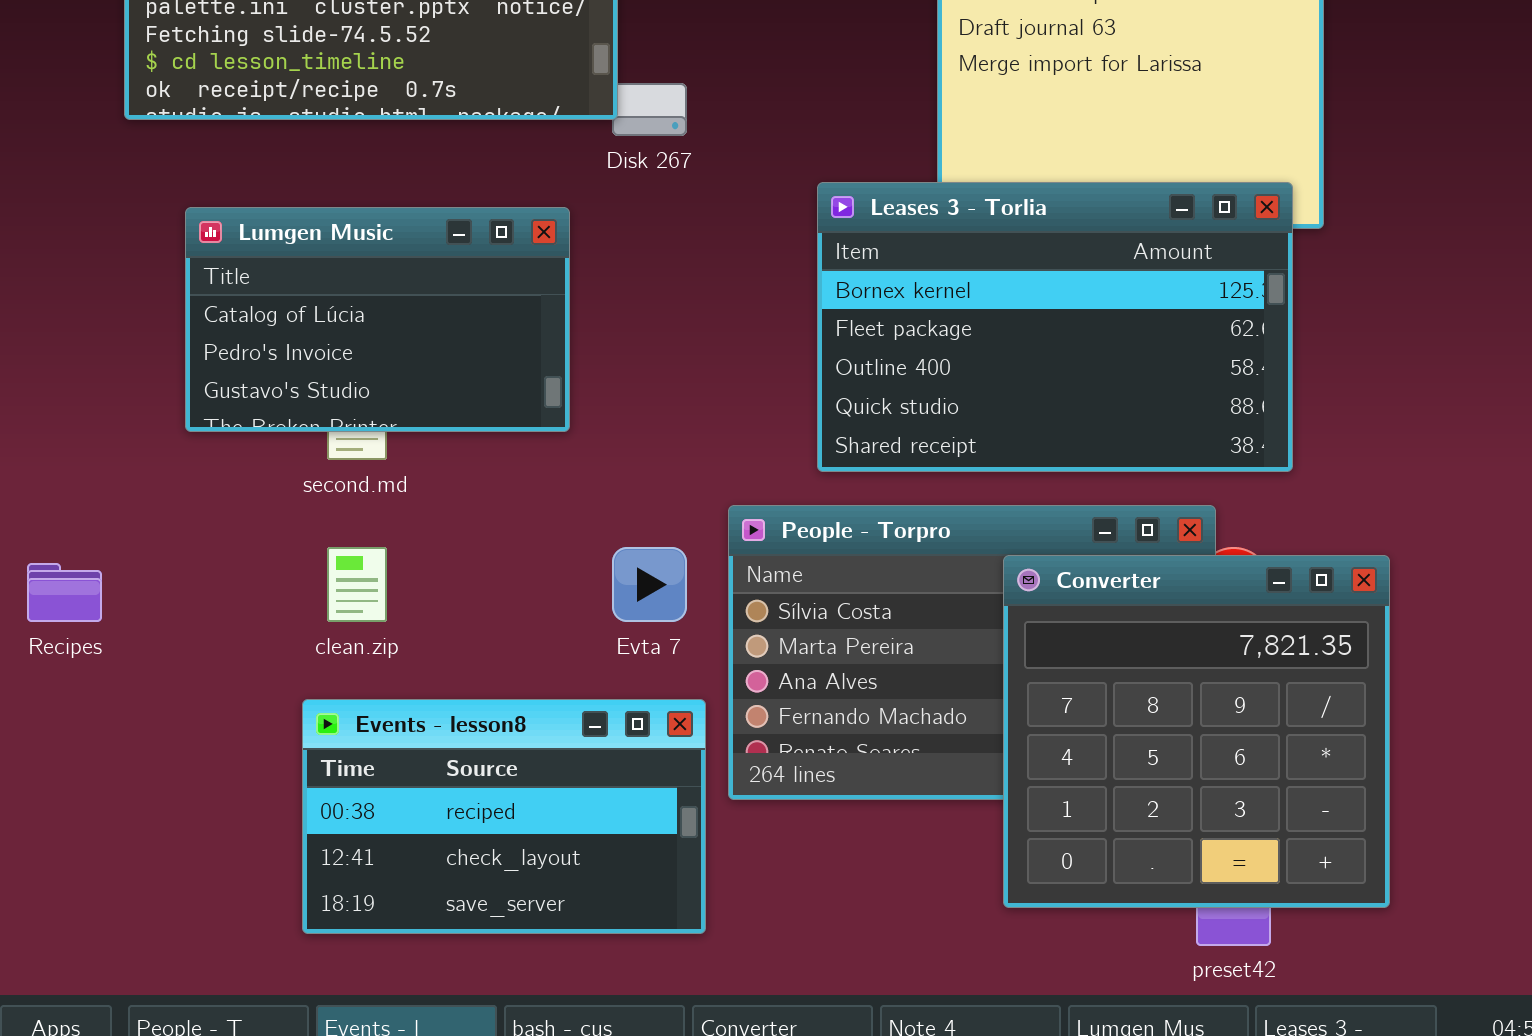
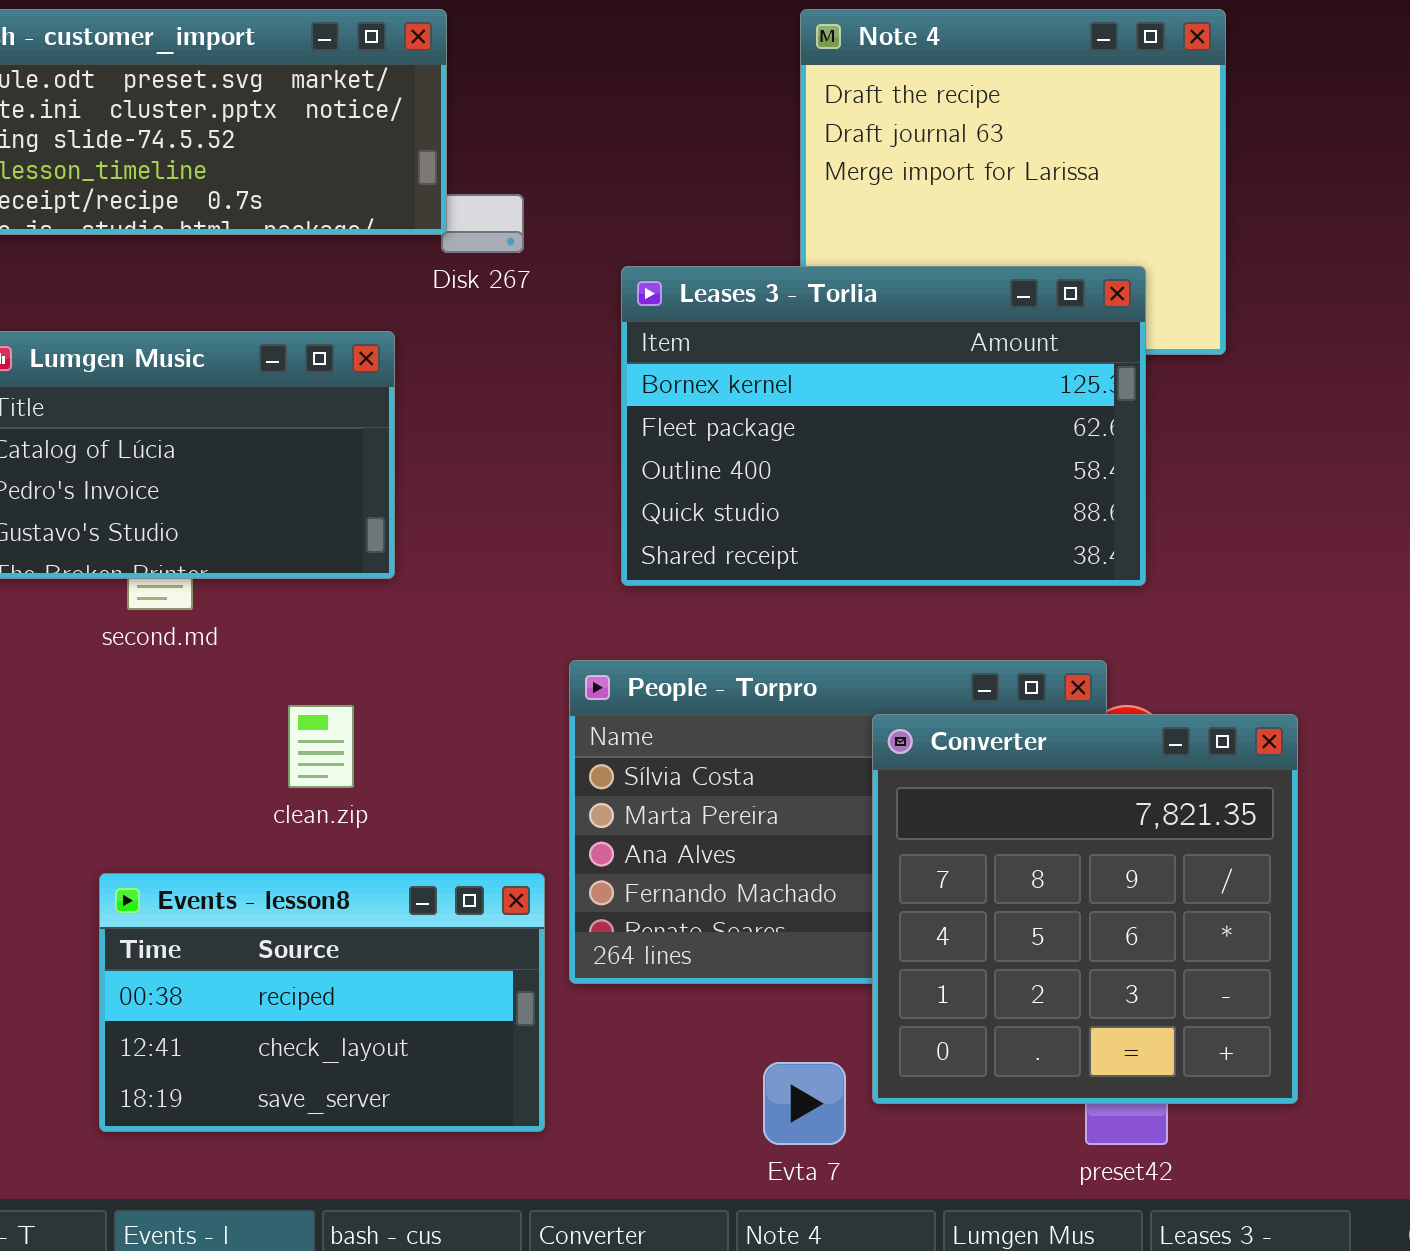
Leases 3 - Torlia: [817,182,1293,472] -> [621,266,1146,586], moved
clean.zip: [327,547,387,622] -> [288,705,354,788], moved
Evta 7: [612,547,687,622] -> [763,1062,846,1145], moved

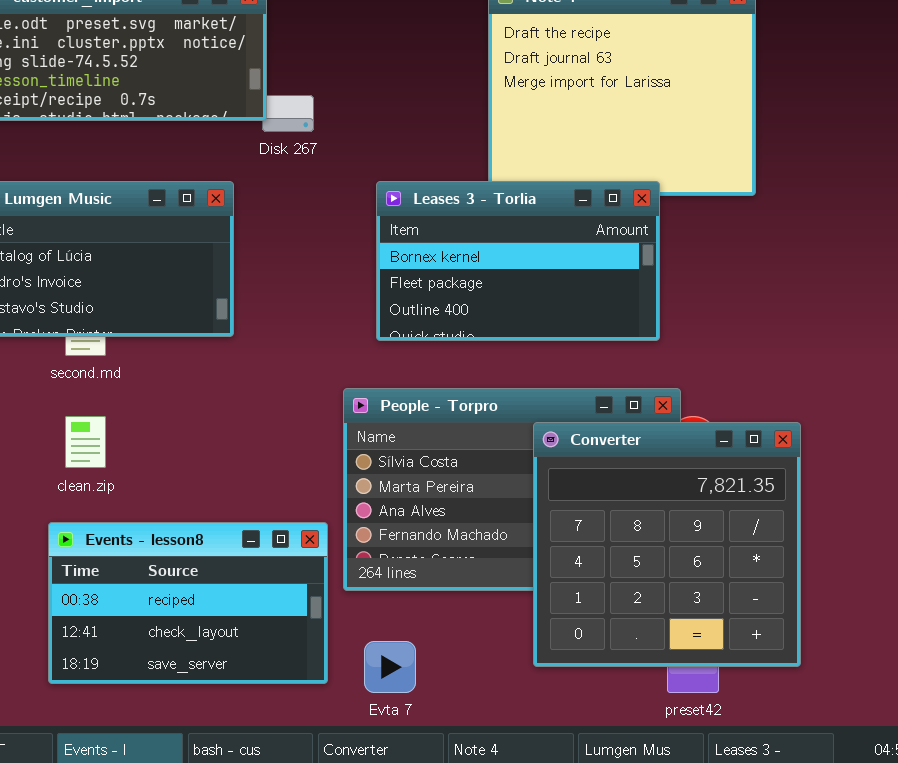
Leases 3 - Torlia: [621,266,1146,586] -> [376,181,660,341], resized
clean.zip: [288,705,354,788] -> [65,416,106,468], moved
Evta 7: [763,1062,846,1145] -> [364,641,416,693], moved

